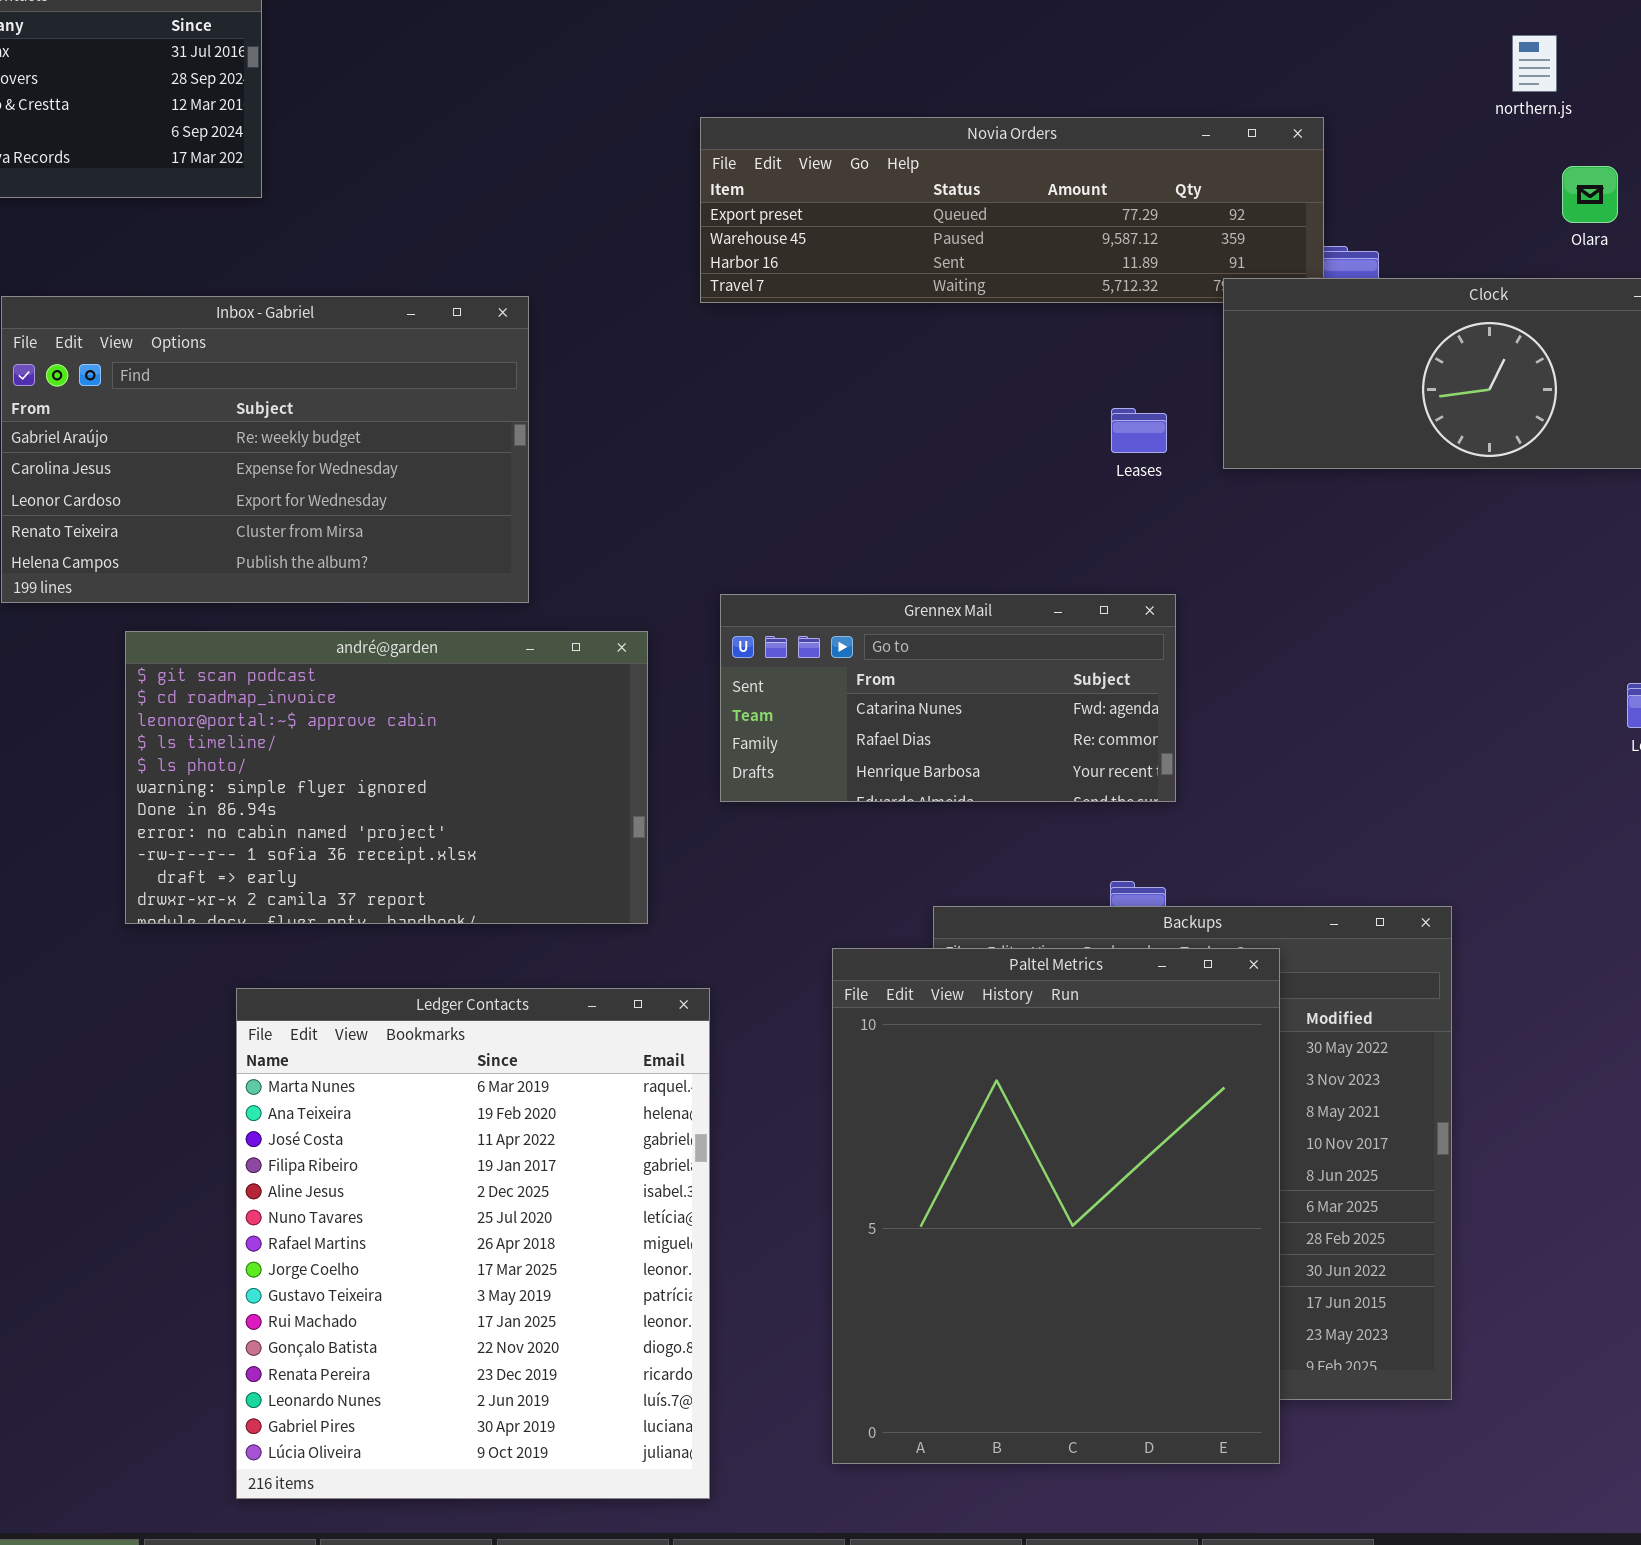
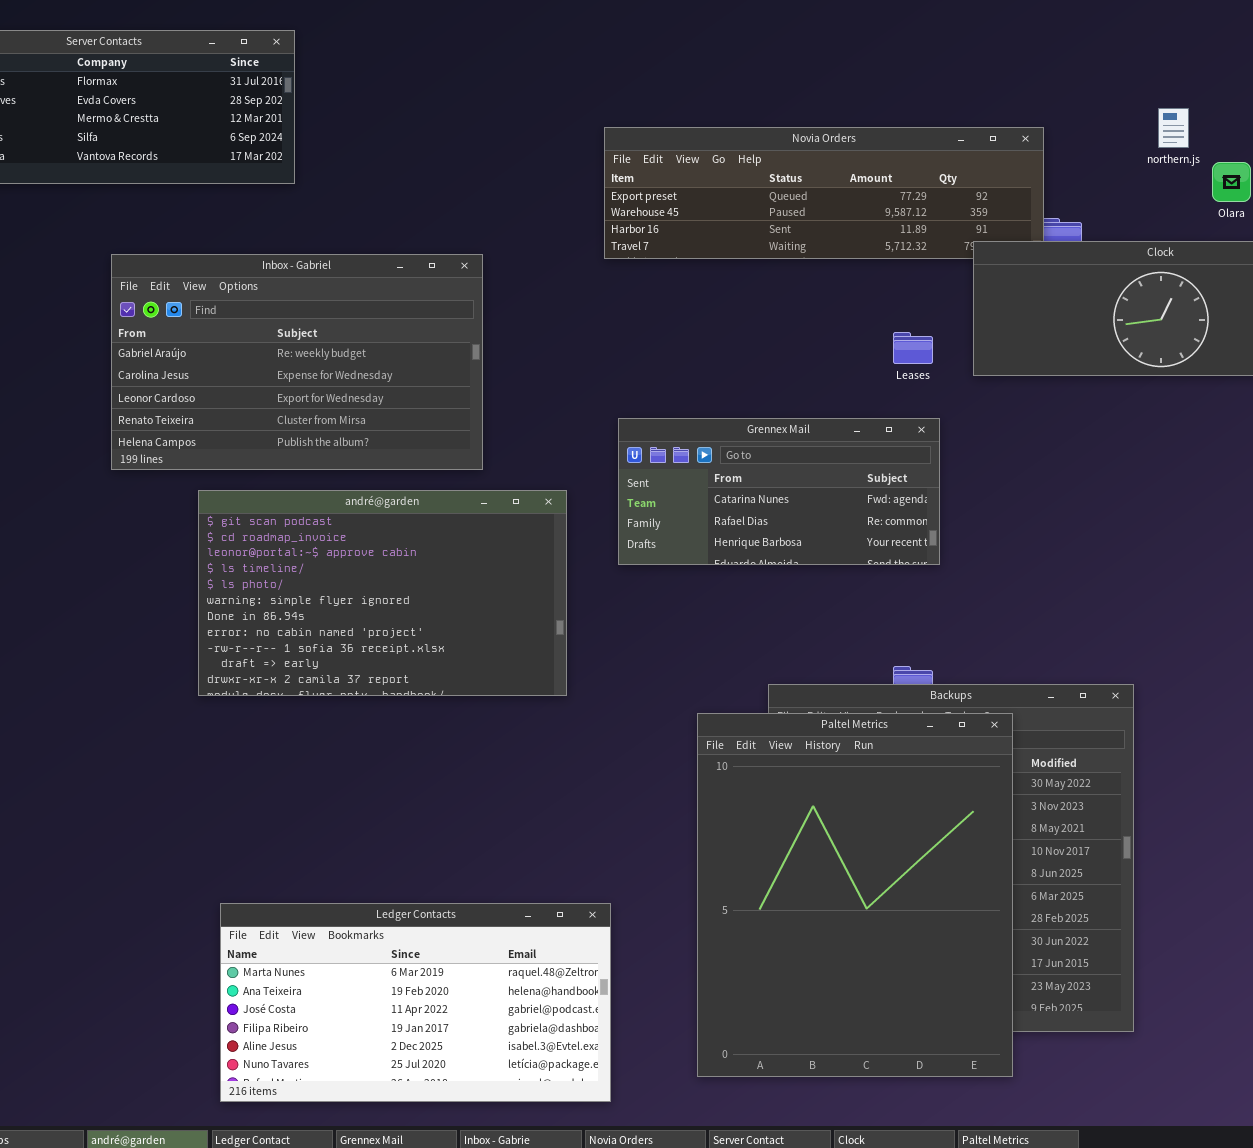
northern.js: [1512,35,1557,92] -> [1158,108,1189,148], moved
Grennex Mail: [720,594,1176,802] -> [618,418,940,565], moved
Ledger Contacts: [236,988,710,1499] -> [220,903,611,1102], resized

